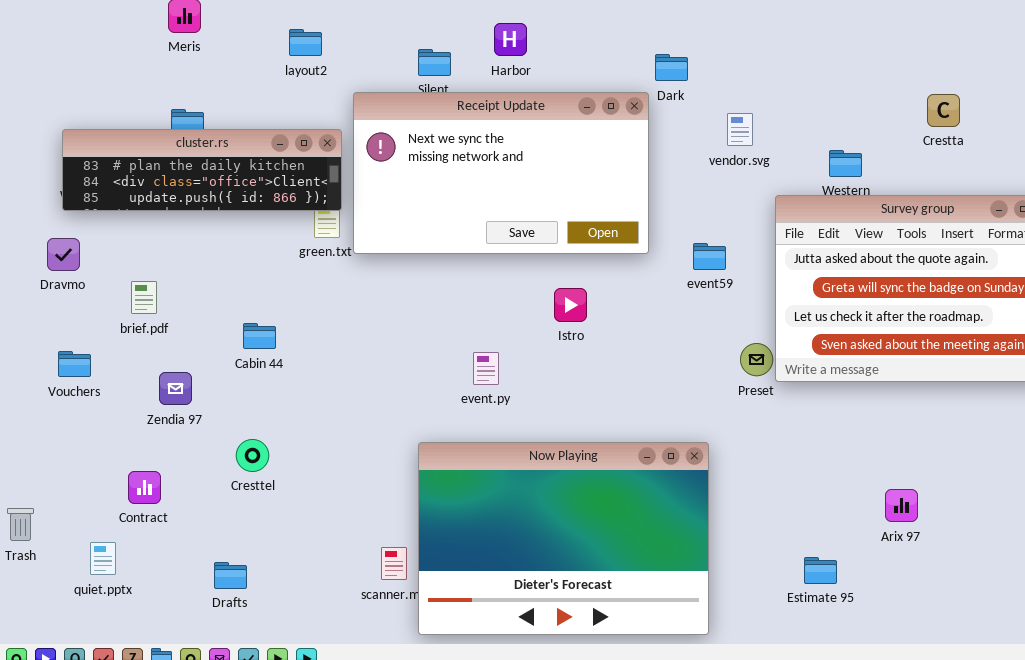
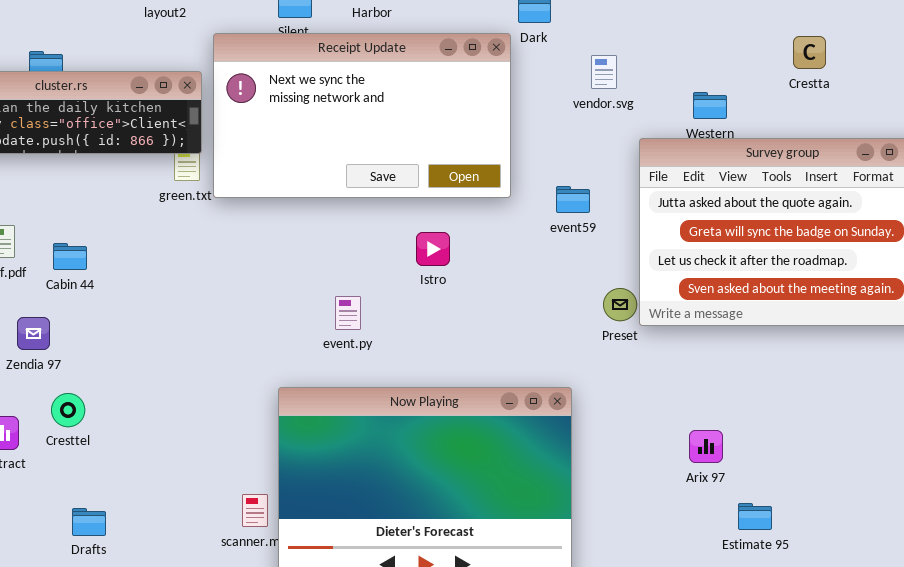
Cabin 44: [243,323,276,349] -> [53,243,87,270], moved
Cresttel: [236,439,269,472] -> [51,393,85,427], moved
Arix 97: [885,489,918,522] -> [689,430,723,463], moved
Estimate 95: [804,557,837,584] -> [738,503,772,530], moved

